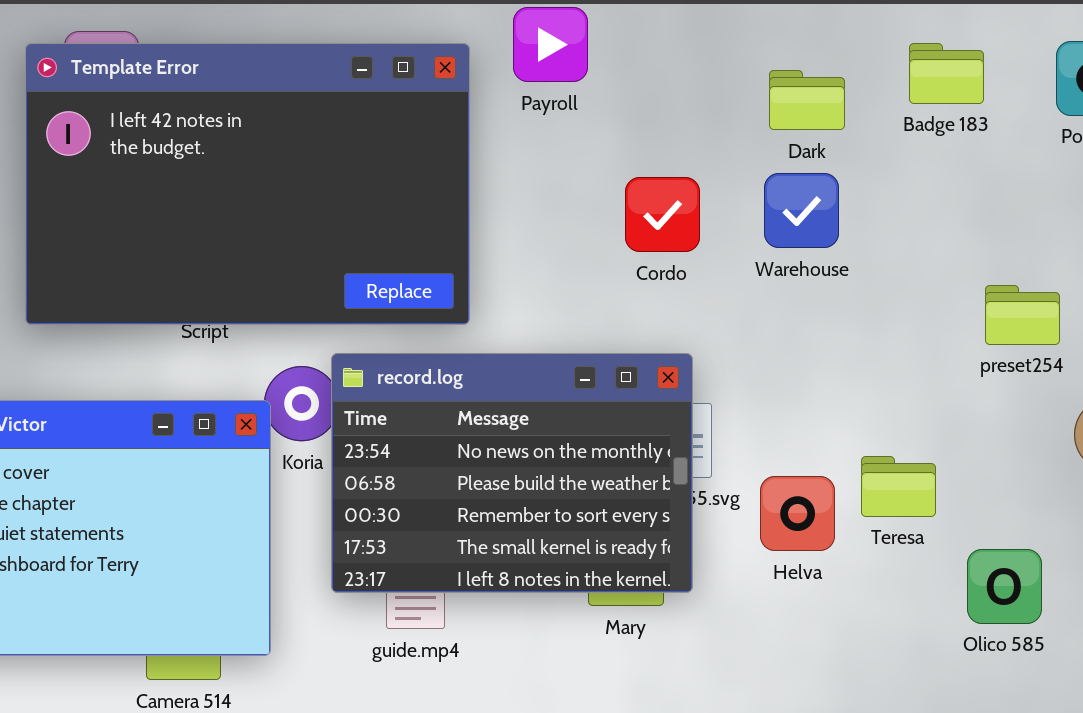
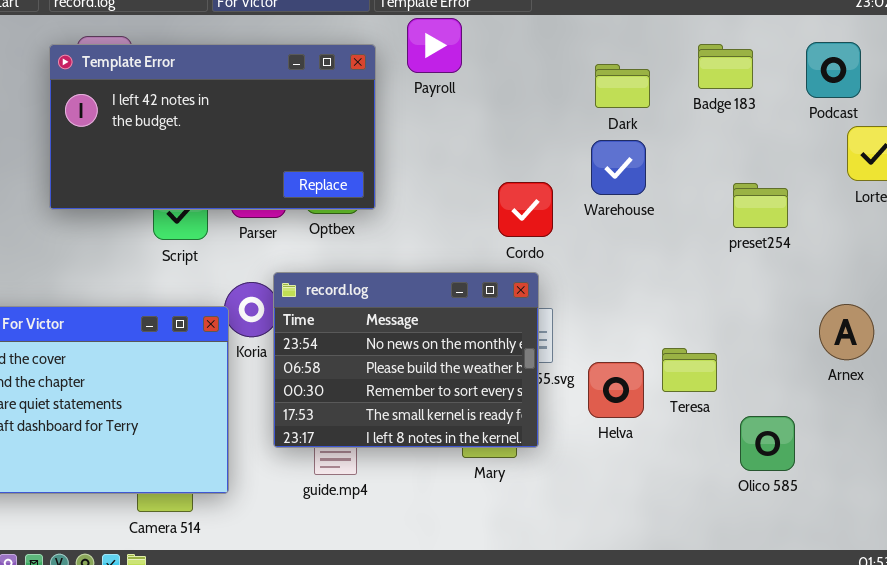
Template Error: [25,43,470,325] -> [49,44,376,210], resized
Cordo: [625,177,700,252] -> [498,182,553,237], moved
preset254: [985,285,1060,345] -> [733,183,788,228], moved

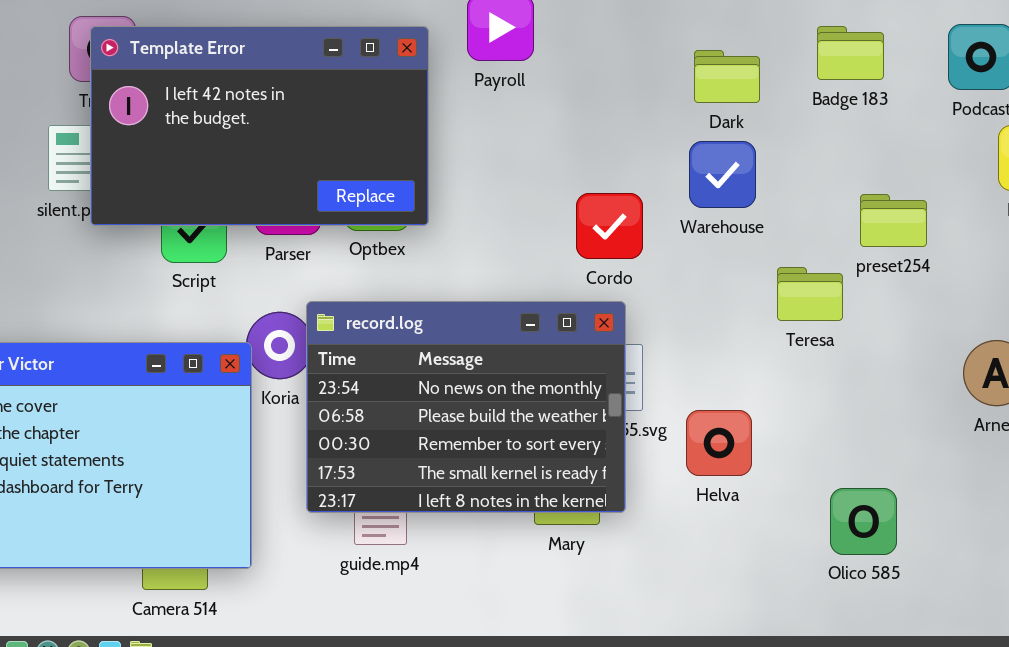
Template Error: [49,44,376,210] -> [90,26,429,226], resized
Teresa: [662,348,717,392] -> [777,267,843,321], moved
Olico 585: [740,416,795,471] -> [830,488,897,555], moved

